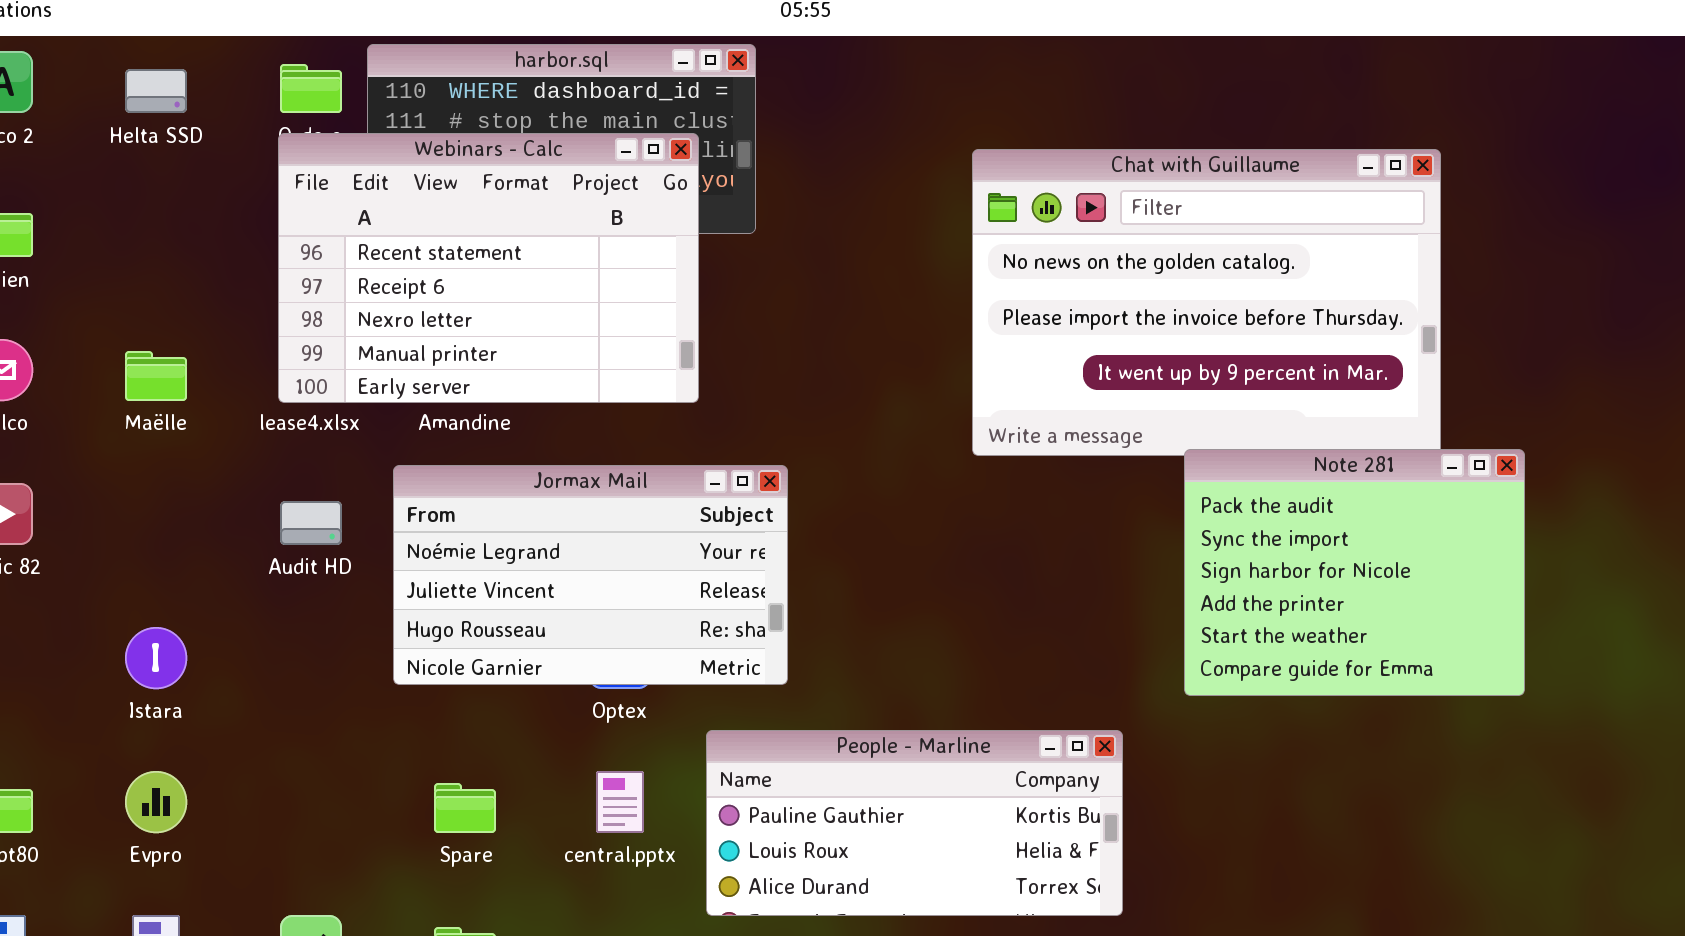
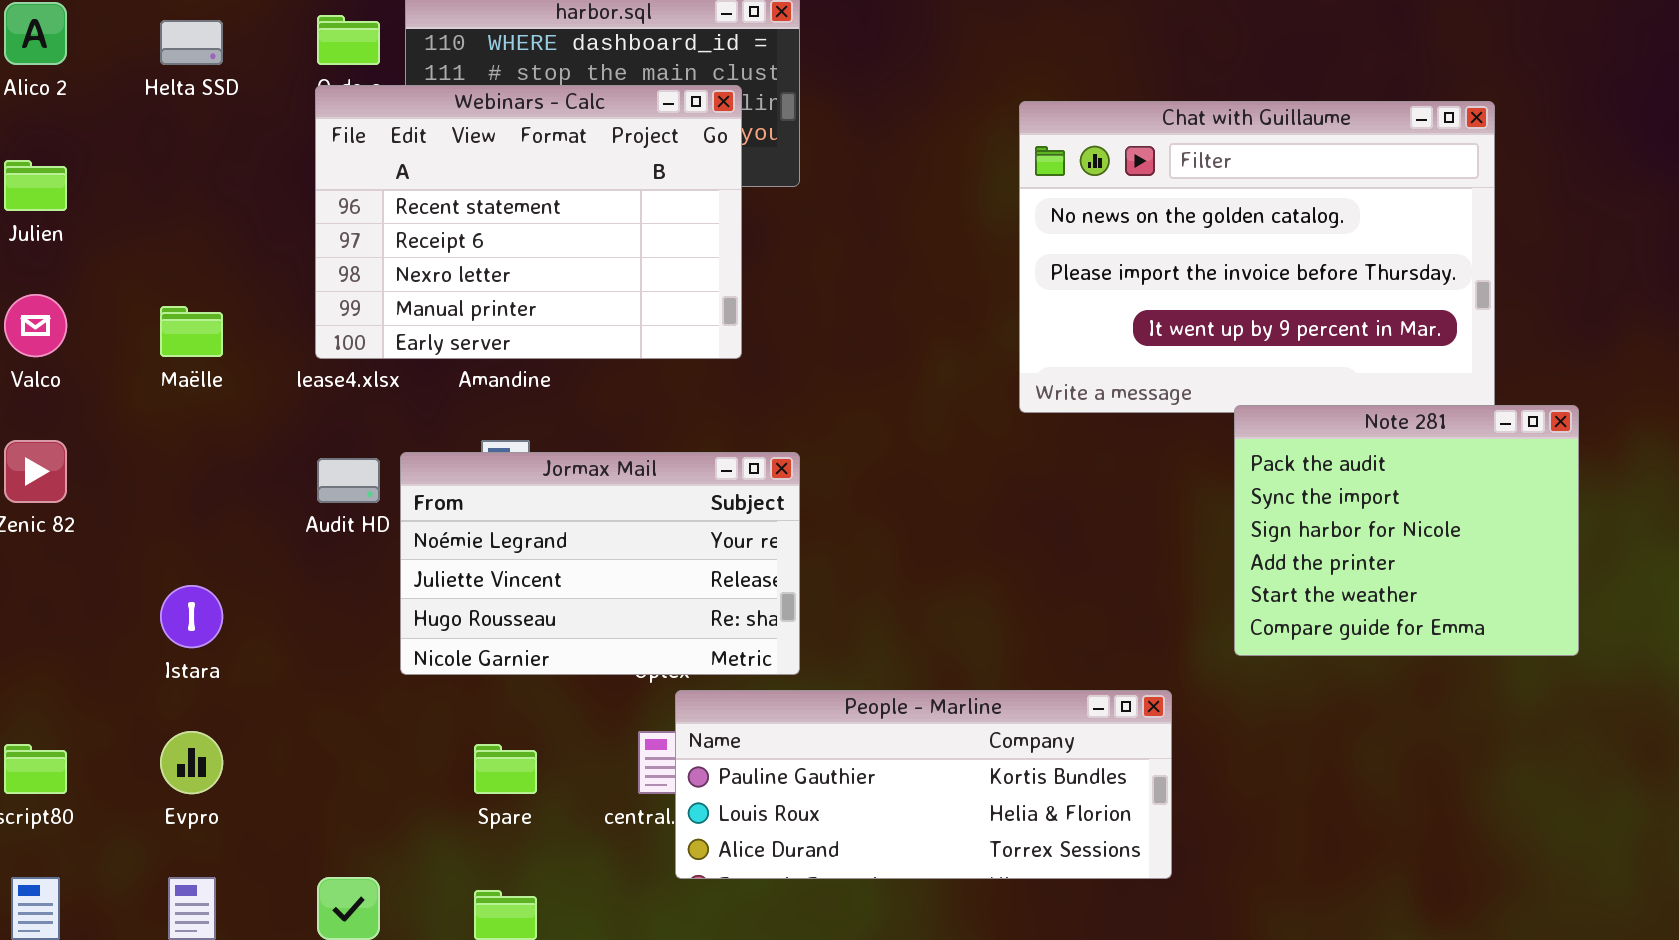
Jormax Mail: [393,465,788,685] -> [400,452,800,675], moved
People - Marline: [706,730,1123,916] -> [675,690,1172,879], resized

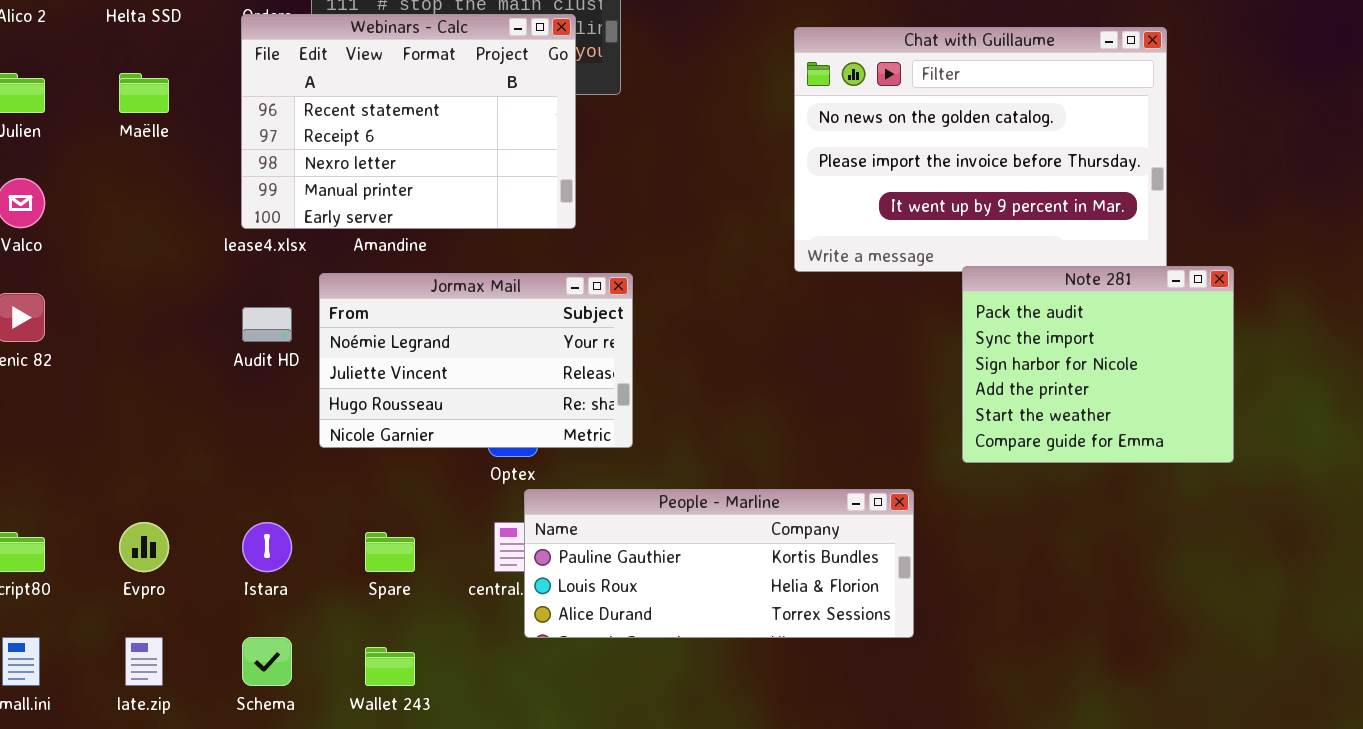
Maëlle: [160,306,223,357] -> [119,73,169,113], moved
Jormax Mail: [400,452,800,675] -> [319,273,633,448], moved
Istara: [160,585,223,648] -> [242,522,292,572], moved

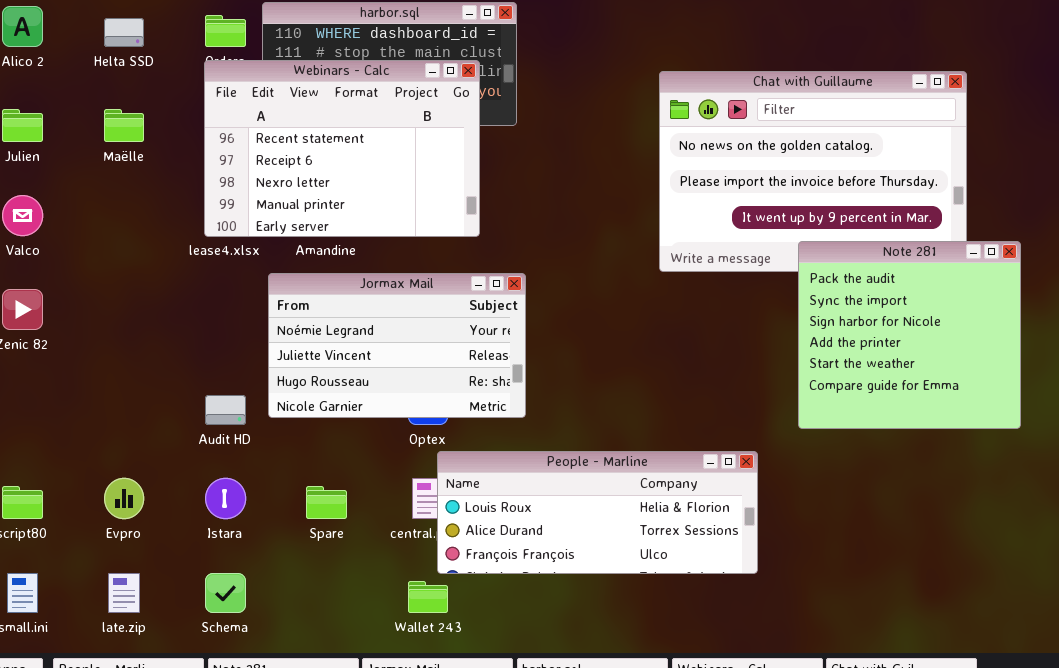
Note 281: [962,266,1234,463] -> [798,241,1021,429], resized
Audit HD: [242,307,292,342] -> [205,395,246,425], moved
People - Marline: [524,489,914,638] -> [437,451,758,574], scrolled down 1 row
Wallet 243: [365,647,415,686] -> [408,581,448,613], moved

